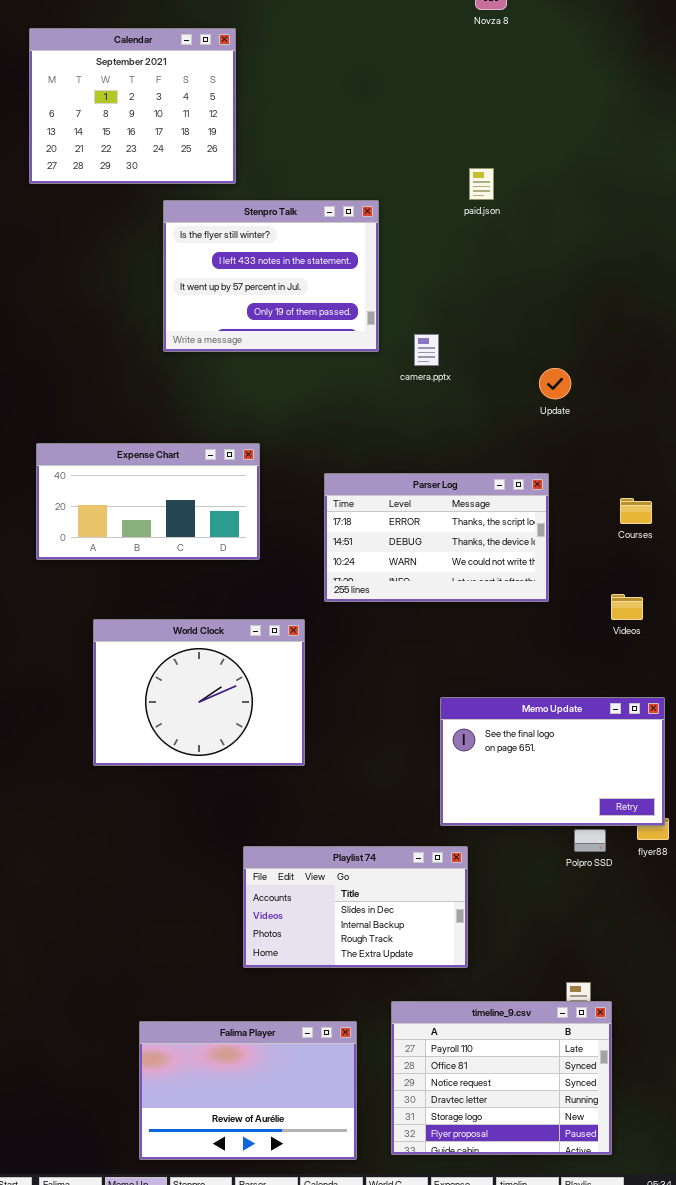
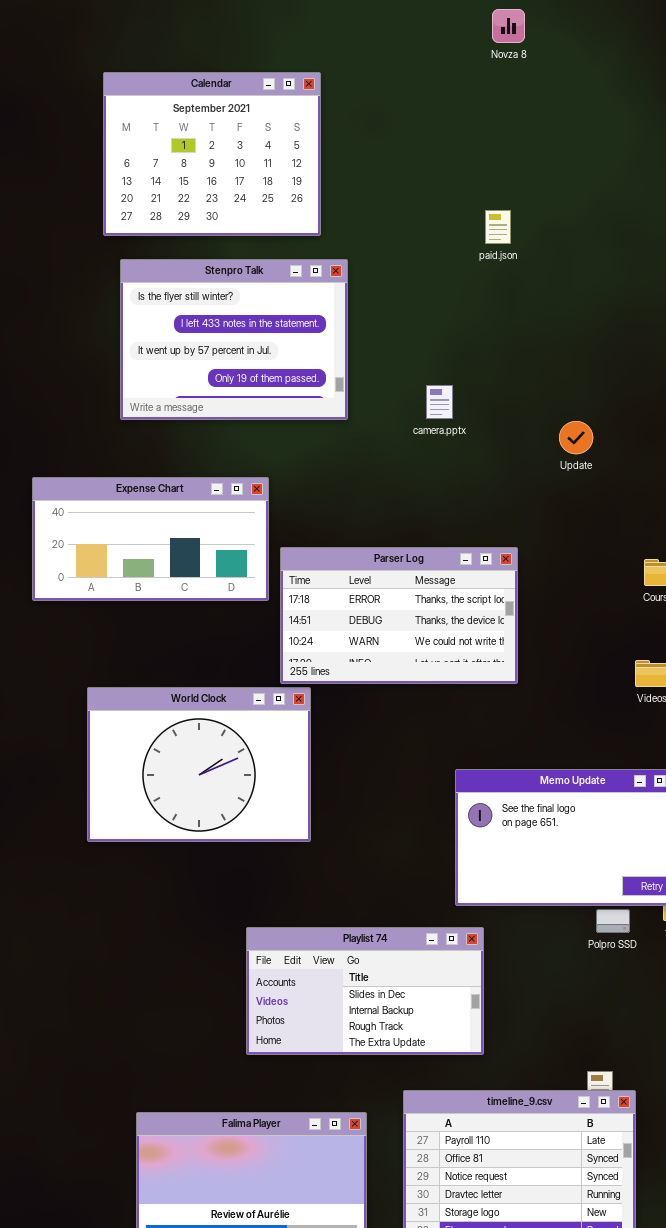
Calendar: [29,28,236,184] -> [103,72,321,236], moved
Stenpro Talk: [163,200,379,352] -> [120,259,348,420], moved
Expense Chart: [36,443,260,560] -> [32,477,269,601], moved
Parser Log: [324,473,549,602] -> [280,547,518,684], moved

